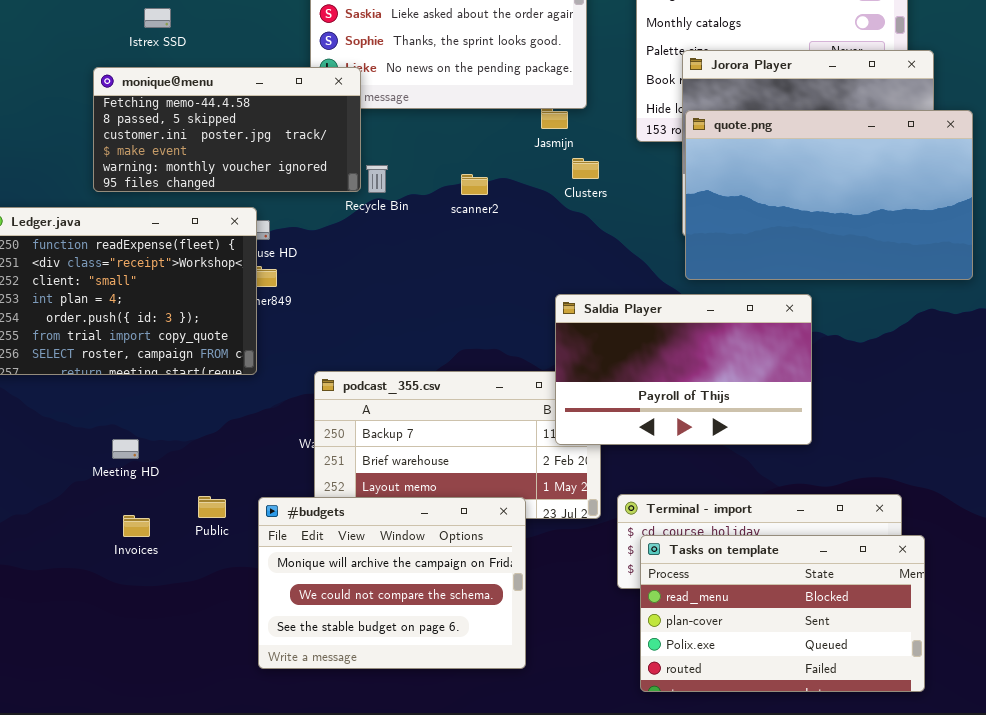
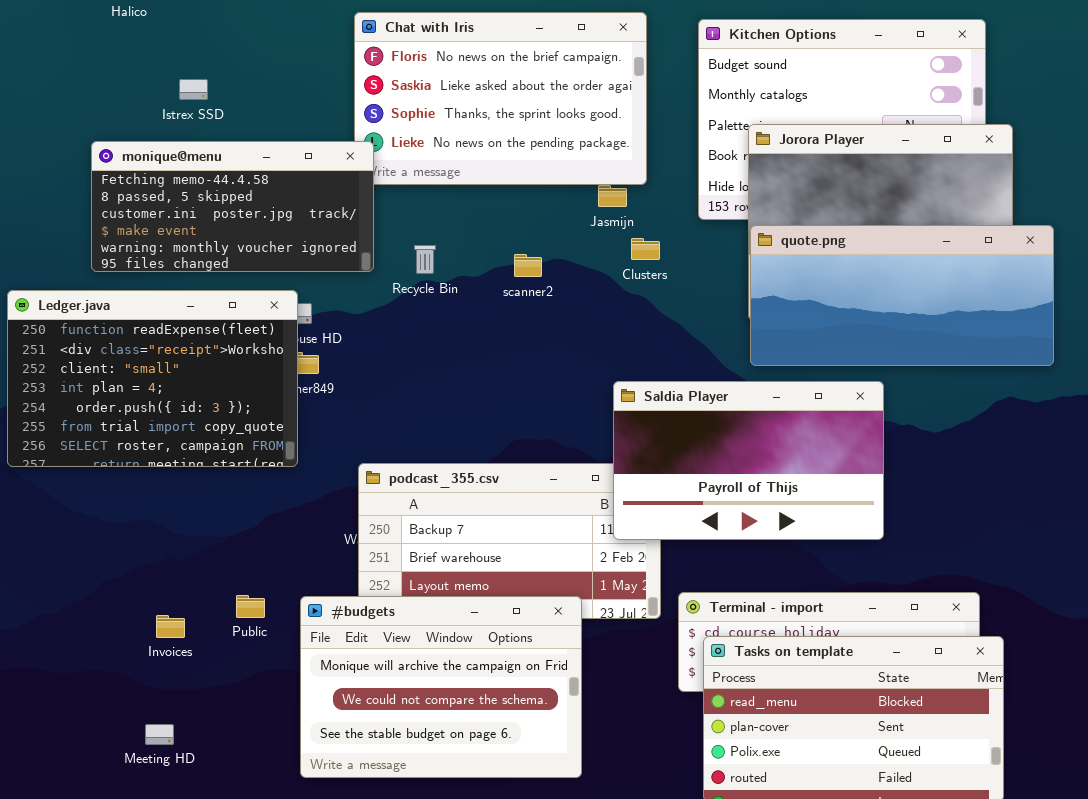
monique@menu: [93,67,361,192] -> [91,141,374,272], moved
quote.png: [685,110,973,280] -> [750,225,1054,366], resized
Meeting HD: [112,439,139,459] -> [145,724,174,745], moved

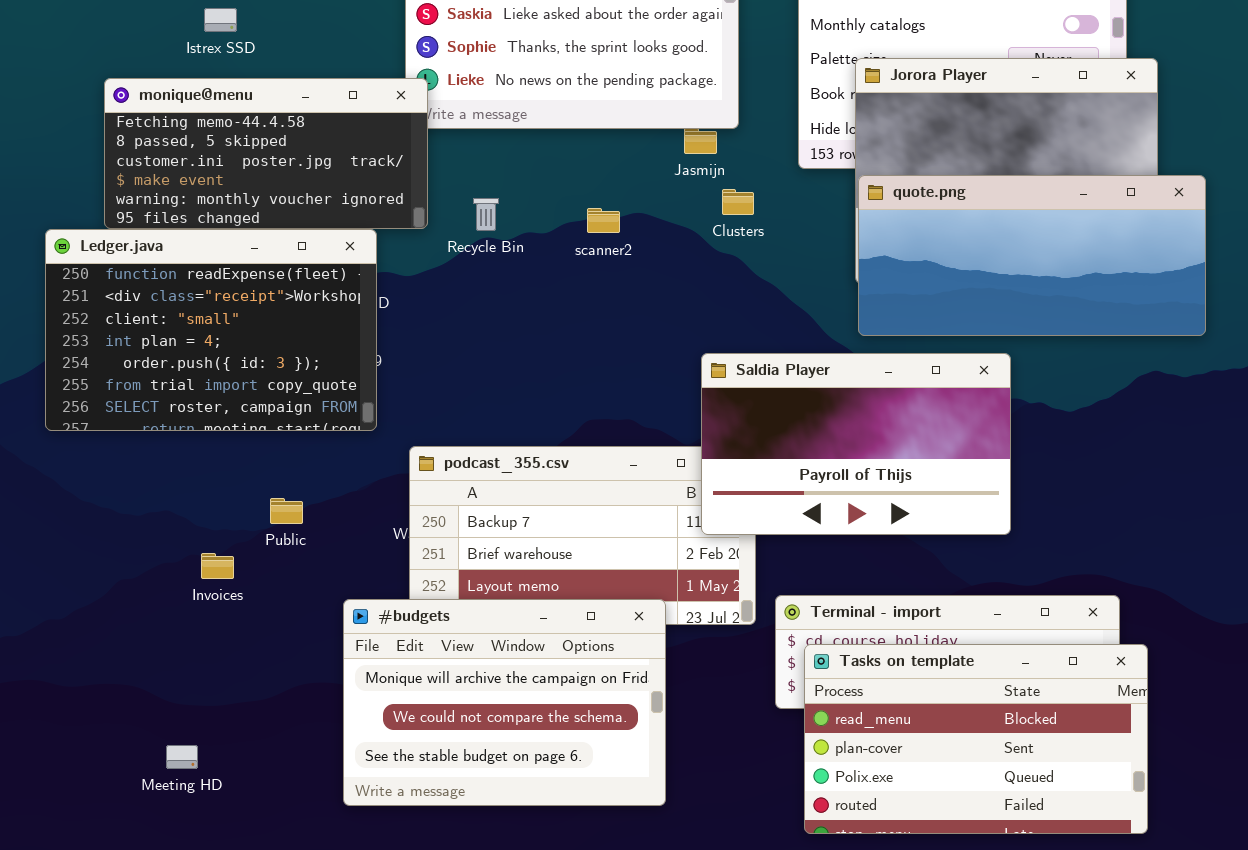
Ledger.java: [7,290,298,467] -> [45,229,377,431], moved
Public: [236,595,265,618] -> [270,498,303,524], moved
Invoices: [156,615,185,638] -> [201,553,234,579], moved

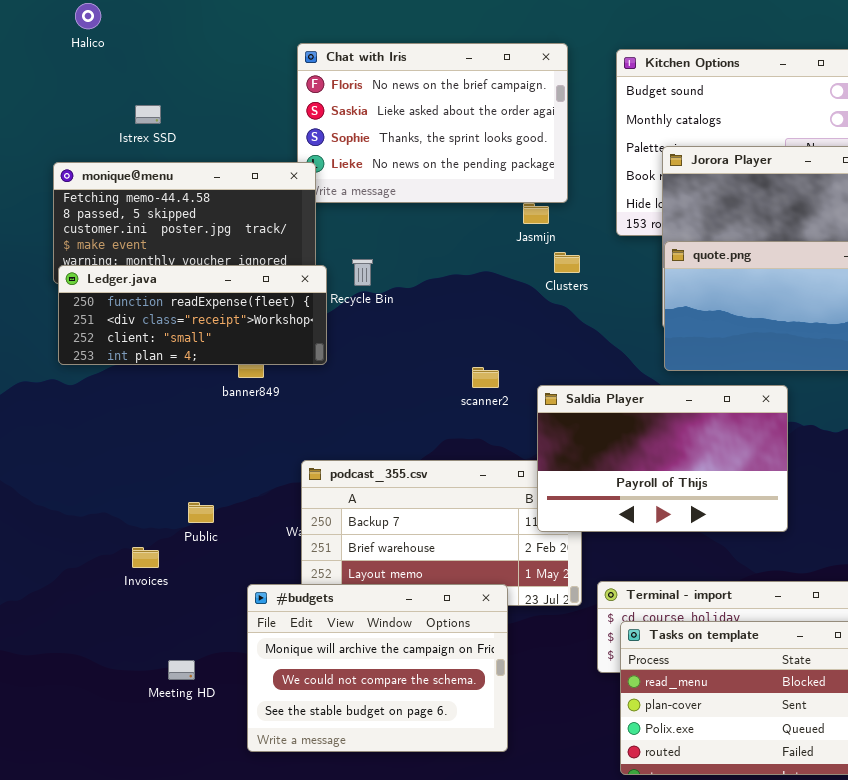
scanner2: [587,208,620,233] -> [472,367,499,388], moved
Ledger.java: [45,229,377,431] -> [58,265,327,365], moved, resized
Meeting HD: [166,745,198,769] -> [168,660,195,680], moved

